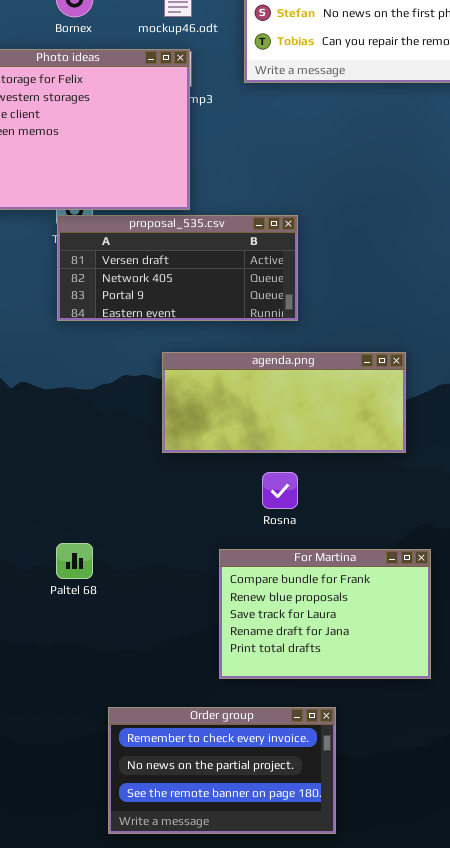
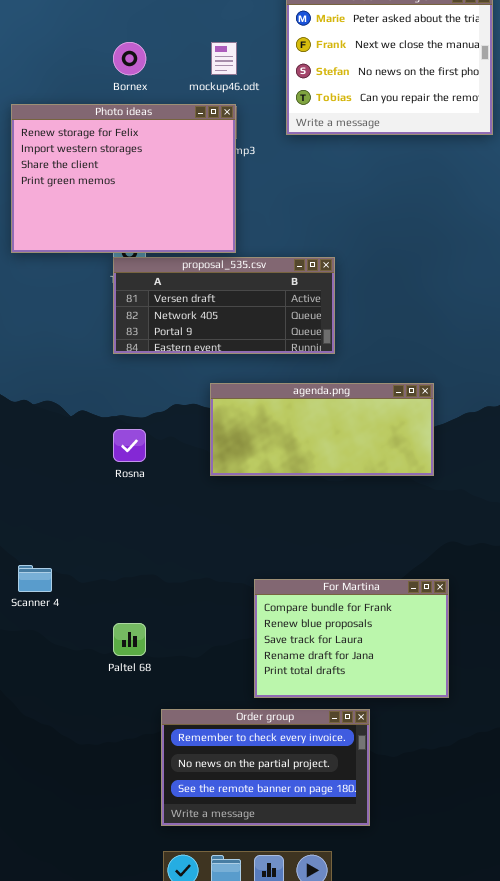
Rosna: [262,472,298,509] -> [113,429,146,462], moved
Paltel 68: [56,543,93,579] -> [113,623,146,656], moved
For Martina: [219,549,431,679] -> [254,579,449,698], moved

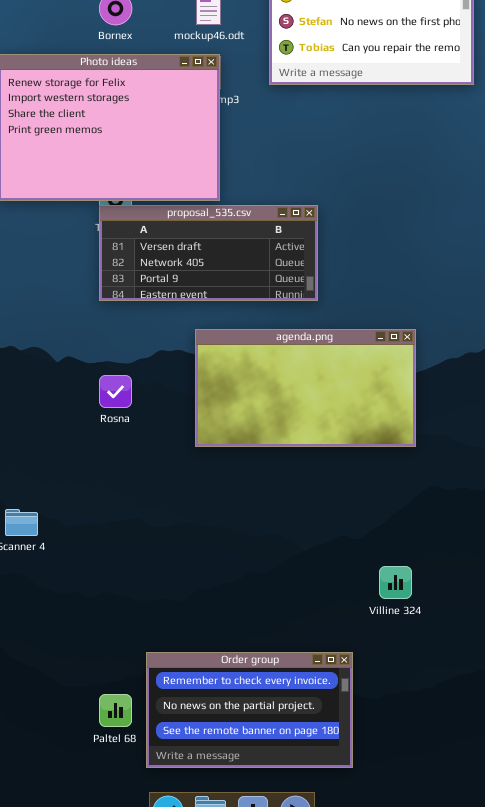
agenda.png: [210,383,434,476] -> [195,329,416,447], resized
For Martina: [254,579,449,698] -> none, closed
Paltel 68: [113,623,146,656] -> [99,694,132,727], moved

